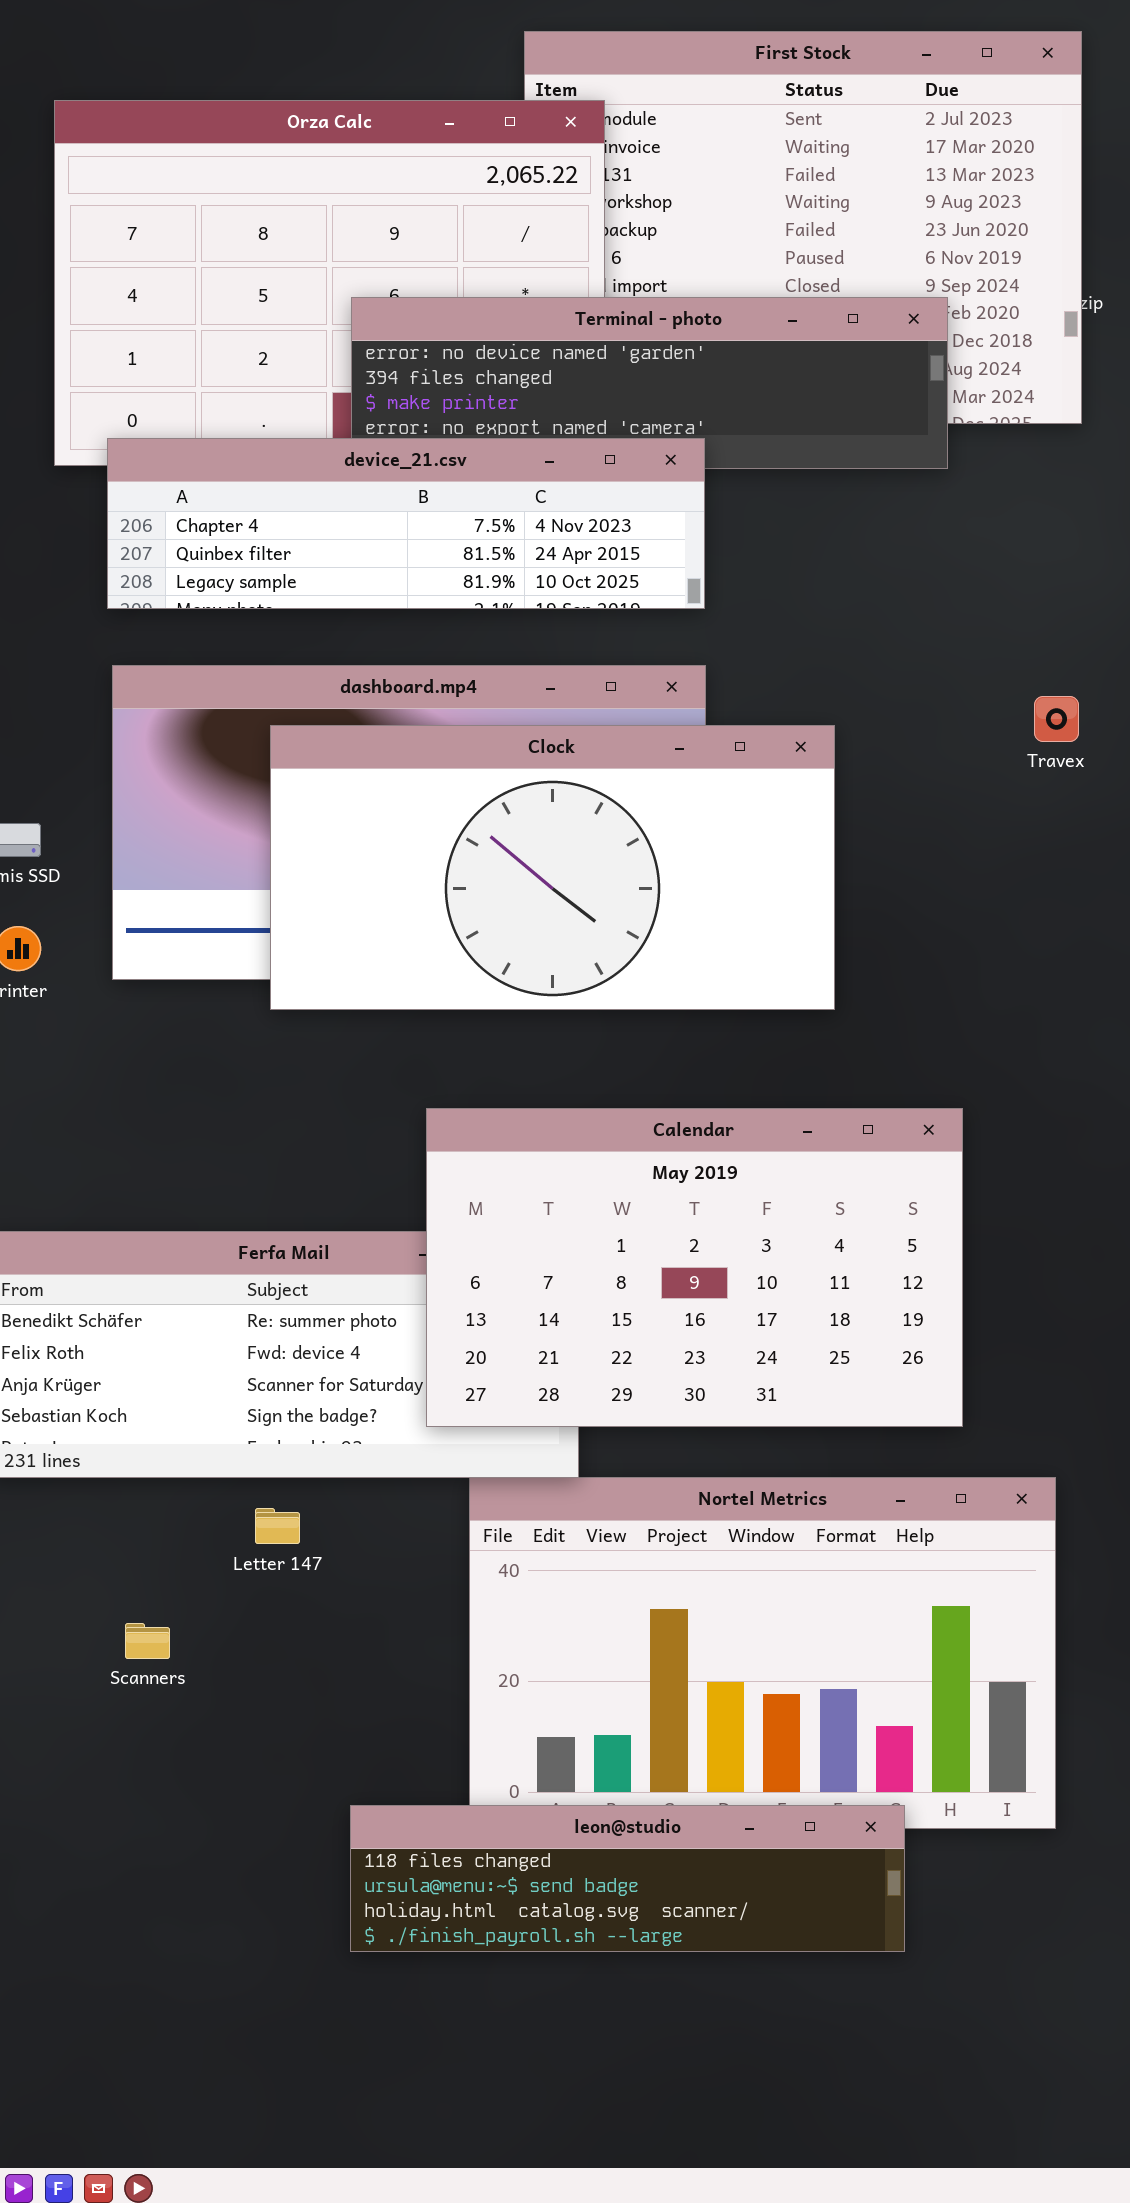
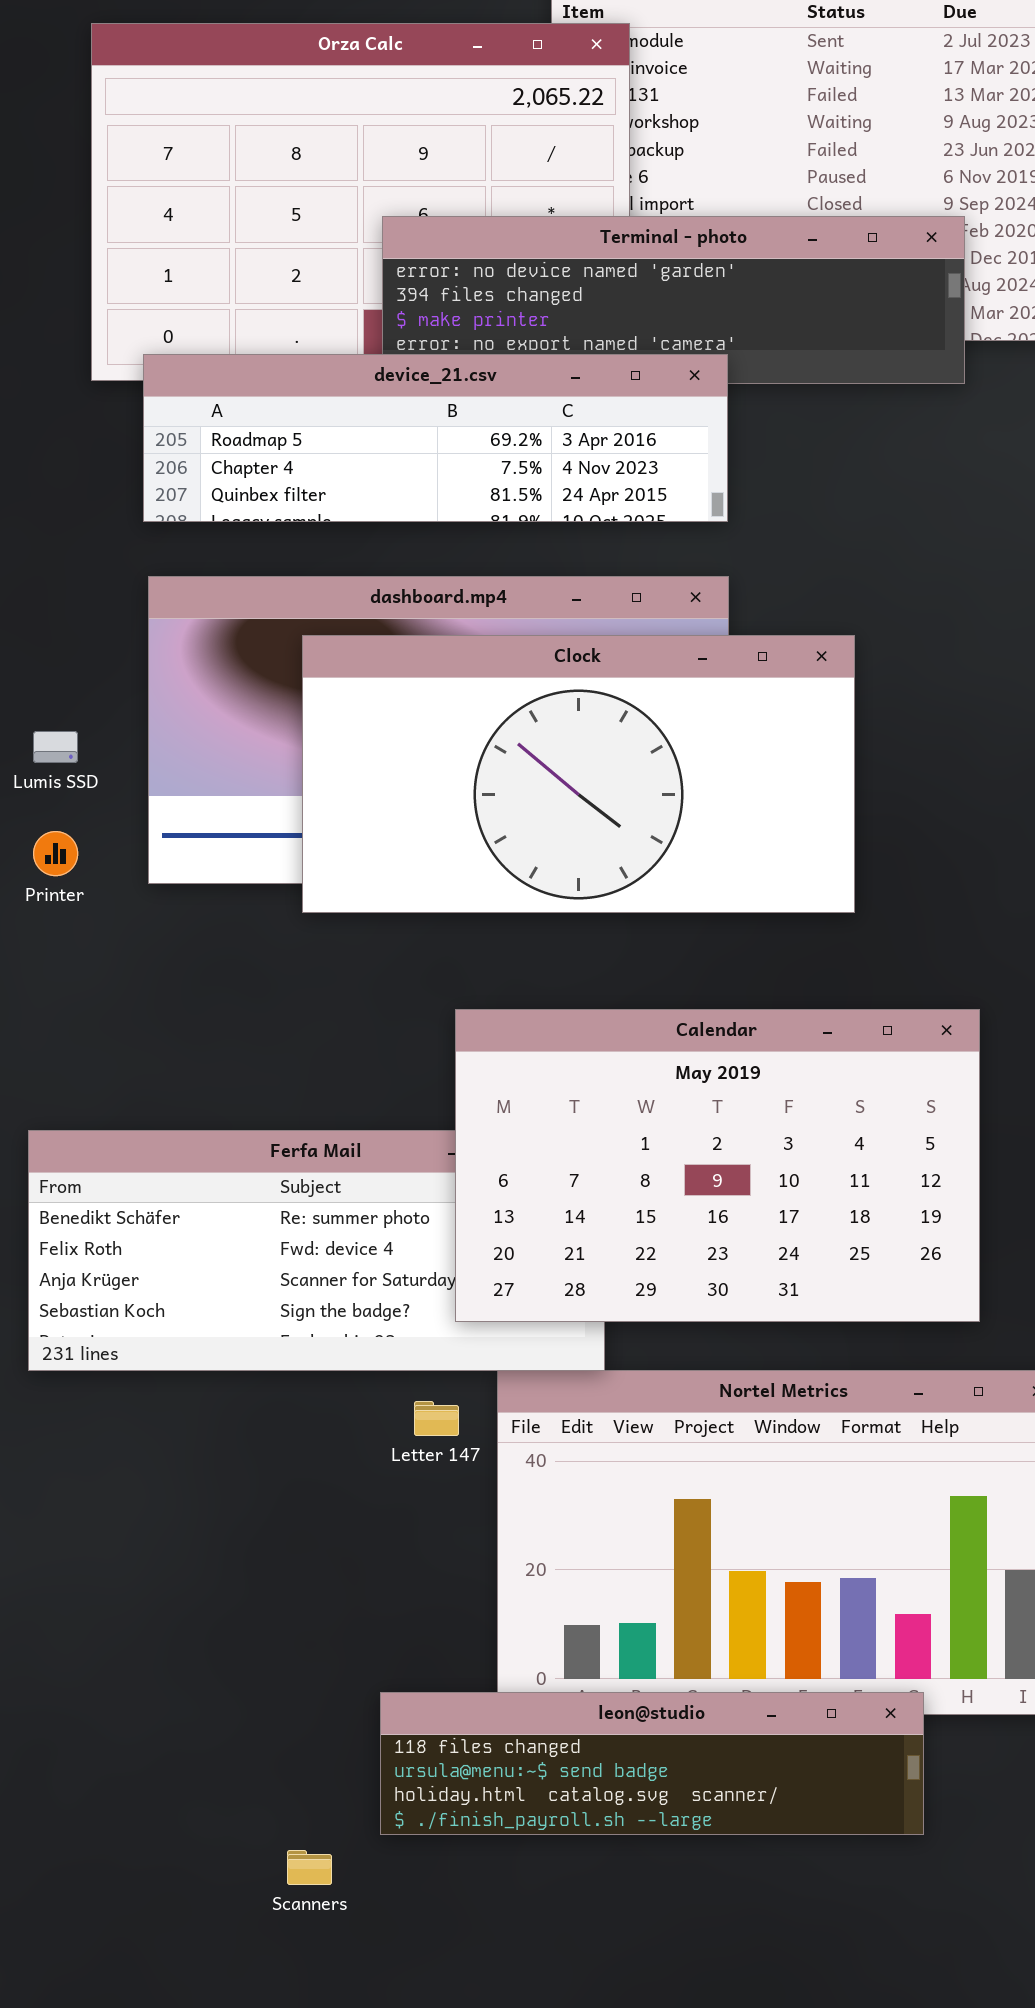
device_21.csv: [107,438,705,609] -> [143,354,728,522], scrolled up 1 row
Letter 147: [255,1508,300,1544] -> [414,1401,459,1436], moved
Scanners: [125,1623,170,1659] -> [287,1850,332,1885], moved

